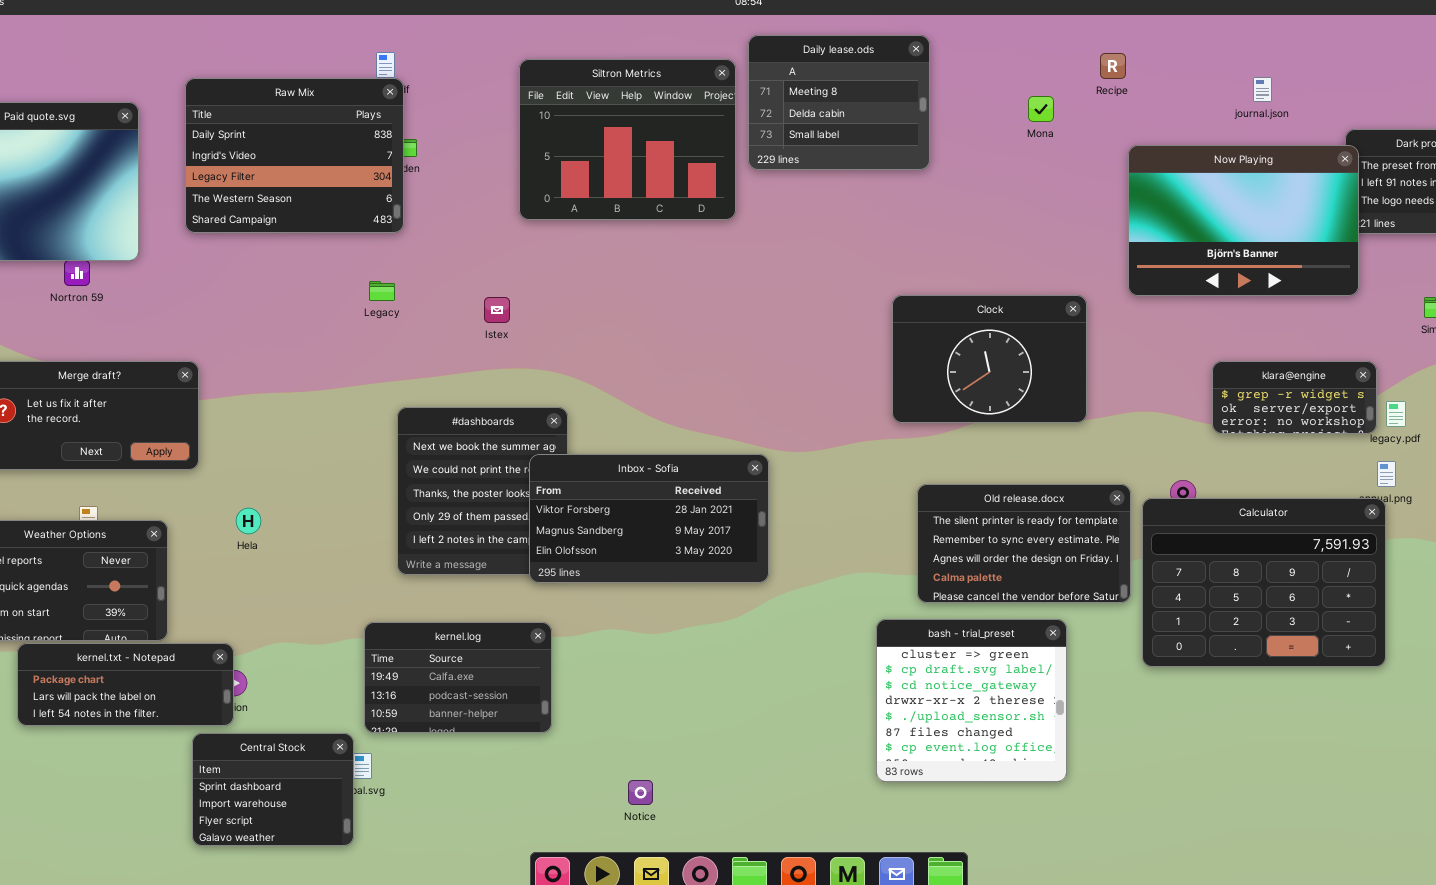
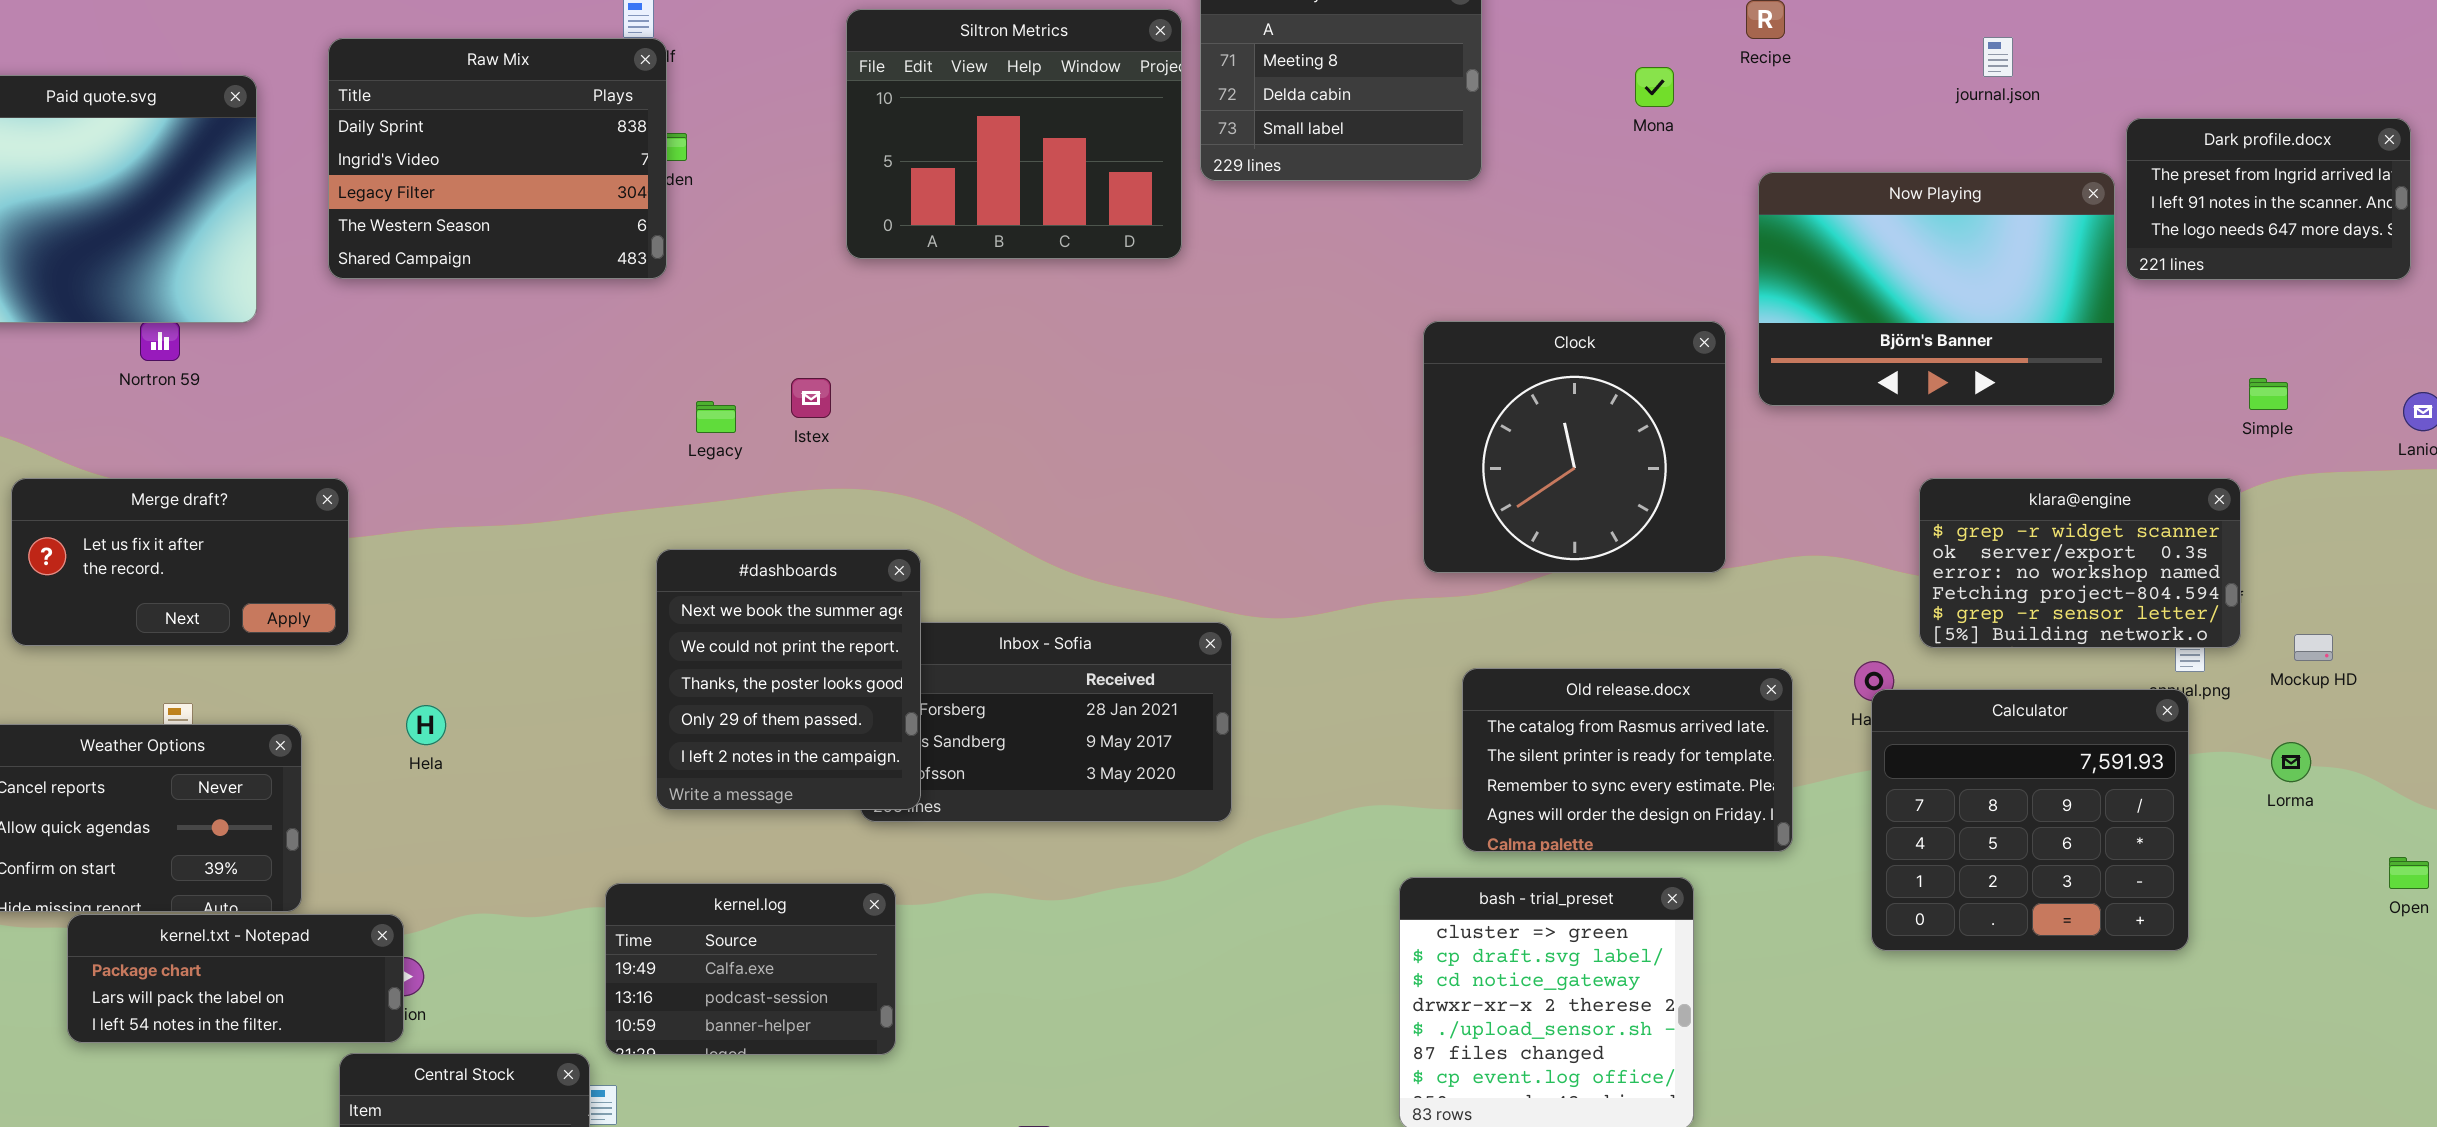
Now Playing: [1128,145,1359,296] -> [1758,172,2115,406], moved
Legacy: [369,281,395,301] -> [696,401,736,433], moved
Clock: [892,295,1087,423] -> [1423,321,1726,573], resized
klara@engine: [1212,361,1377,434] -> [1919,478,2241,648], resized
#dashboards: [397,407,568,575] -> [656,549,921,810], raised
Old release.docx: [917,484,1131,603] -> [1462,668,1793,852], scrolled up 1 row
Calculator: [1142,498,1386,667] -> [1871,689,2189,951], resized

